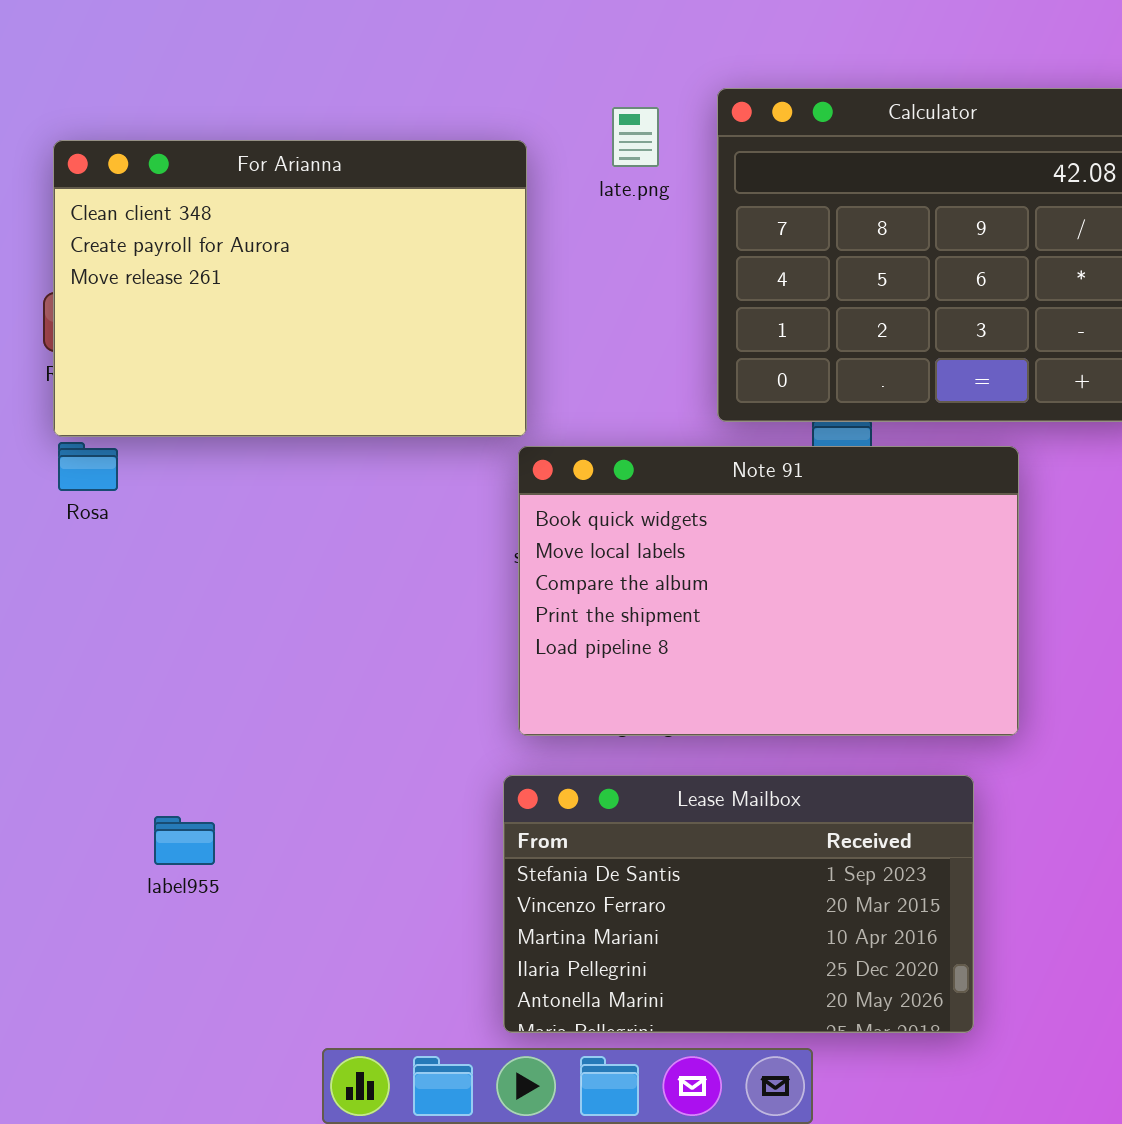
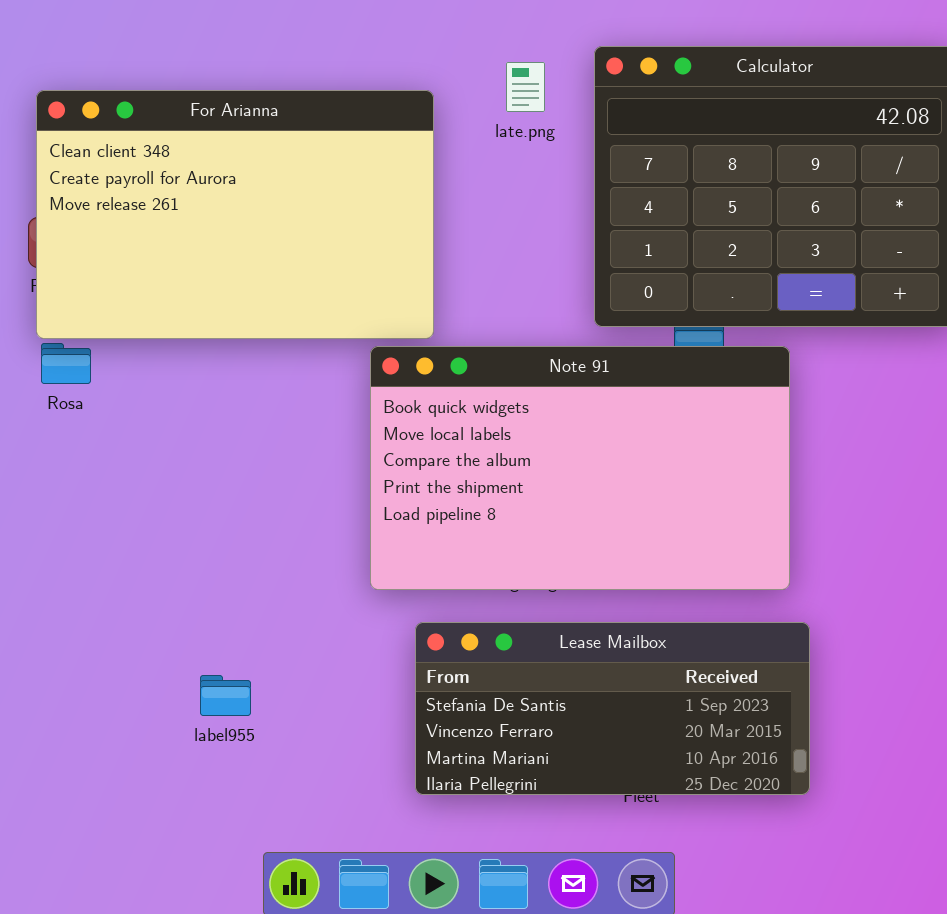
Note 91: [518,446,1019,736] -> [370,346,790,590], moved
Lease Mailbox: [503,775,974,1033] -> [415,622,810,795], resized
label955: [154,816,215,865] -> [200,675,251,716], moved

